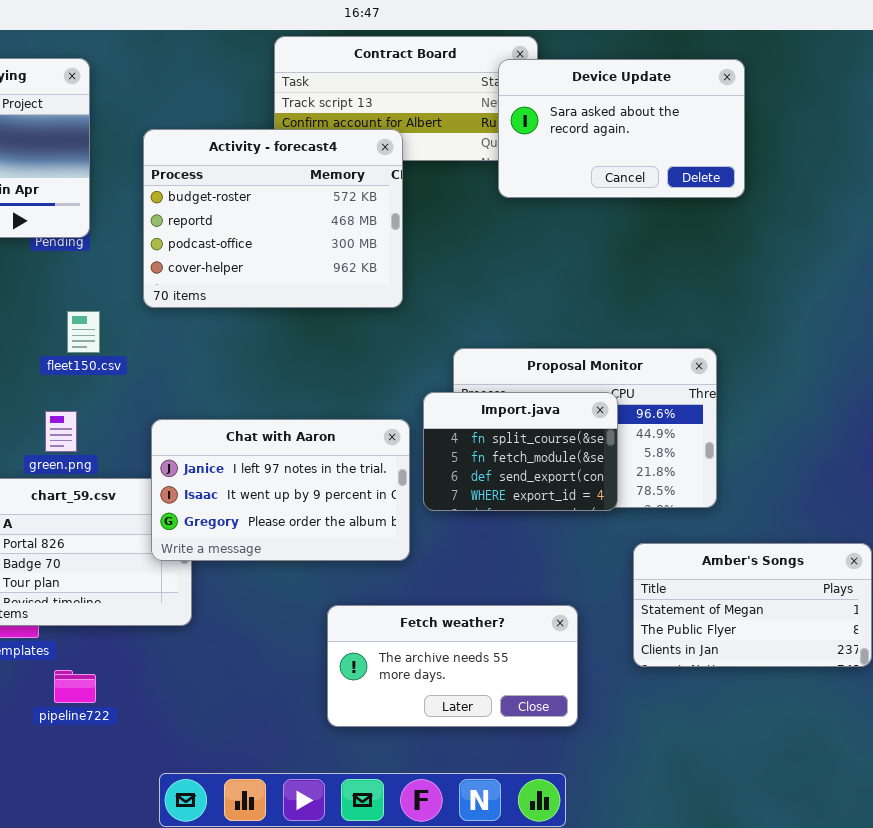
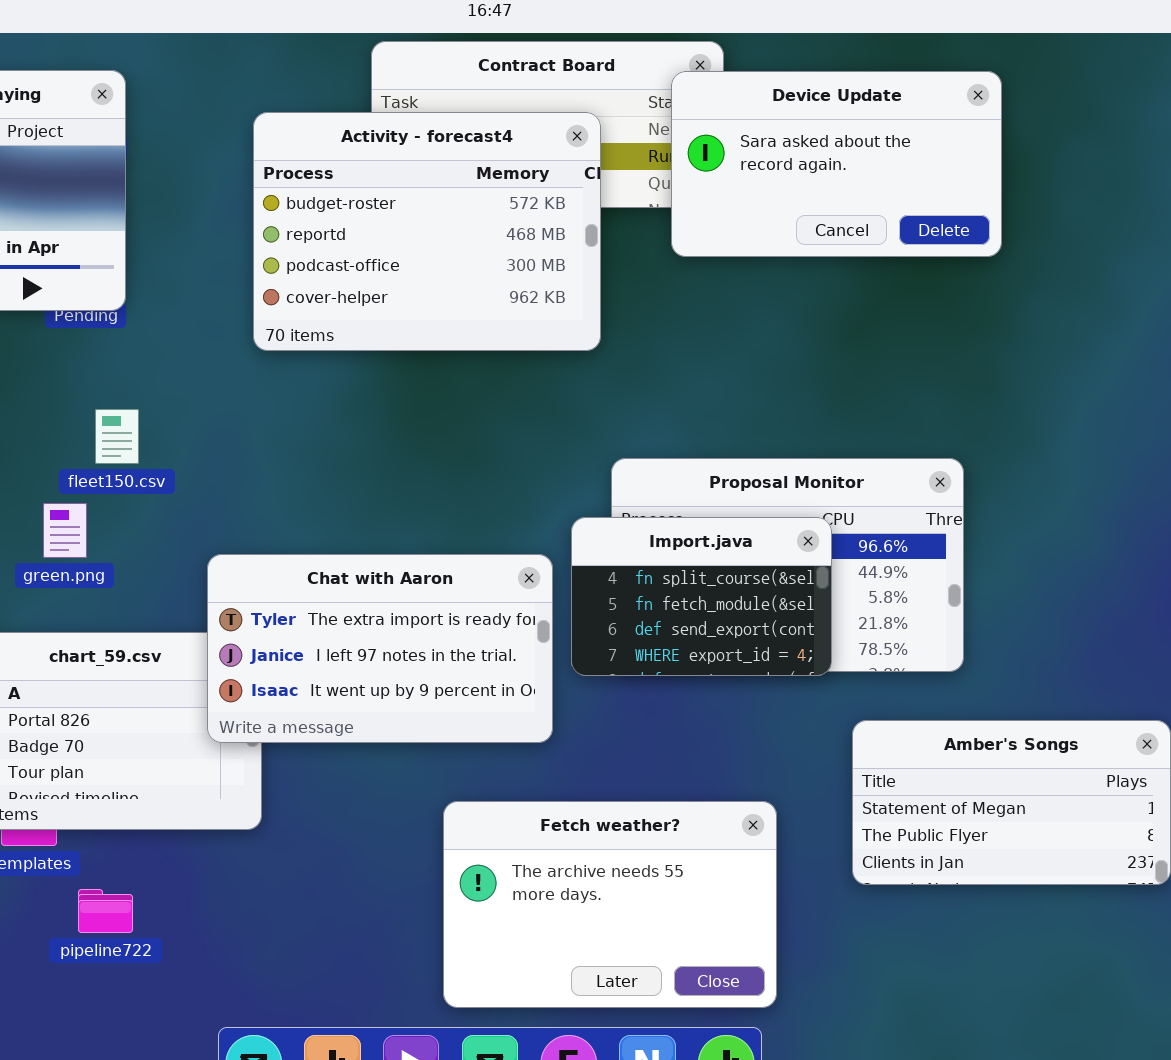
Activity - forecast4: [143,129,403,308] -> [253,112,601,351], moved
green.png: [45,411,77,452] -> [43,503,87,558], moved
Chat with Aaron: [151,419,410,561] -> [207,554,553,743], scrolled up 1 row
Fetch weather?: [327,605,578,727] -> [443,801,777,1008], resized

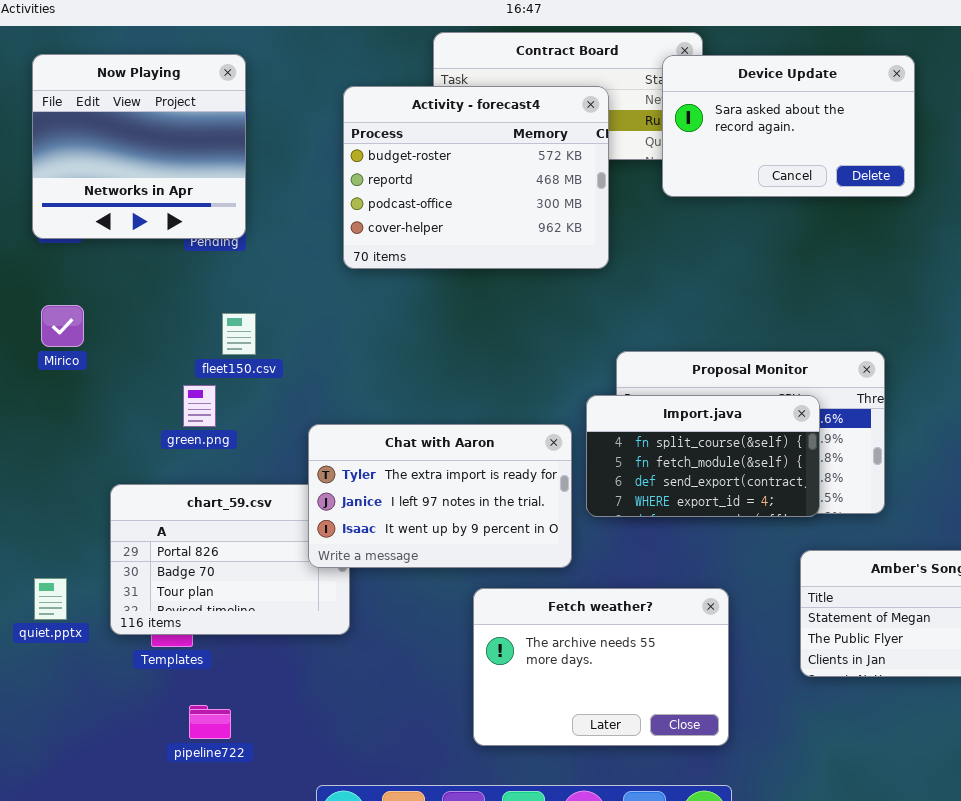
Import.java: [571,517,832,676] -> [586,395,820,517], resized
Fetch weather?: [443,801,777,1008] -> [473,588,729,746], moved
pipeline722: [78,889,133,933] -> [189,705,231,739], moved

